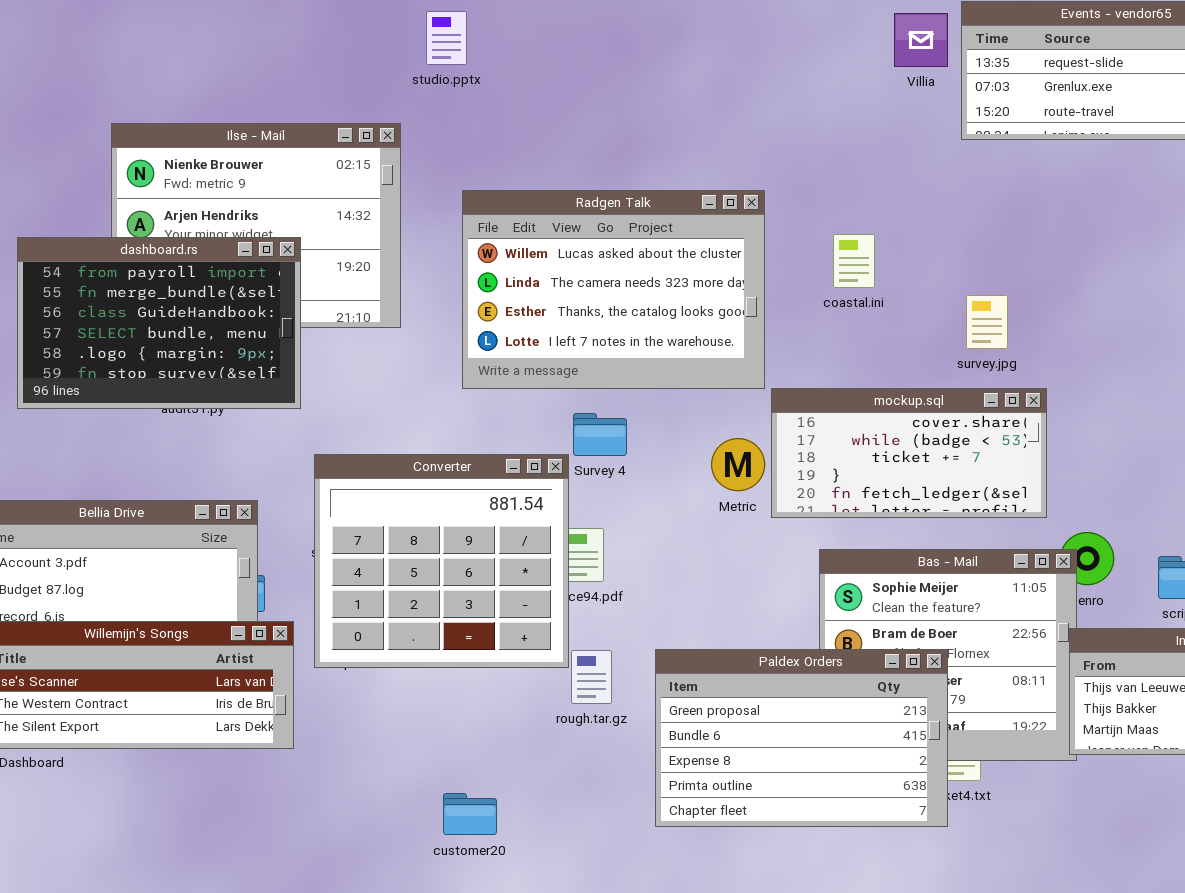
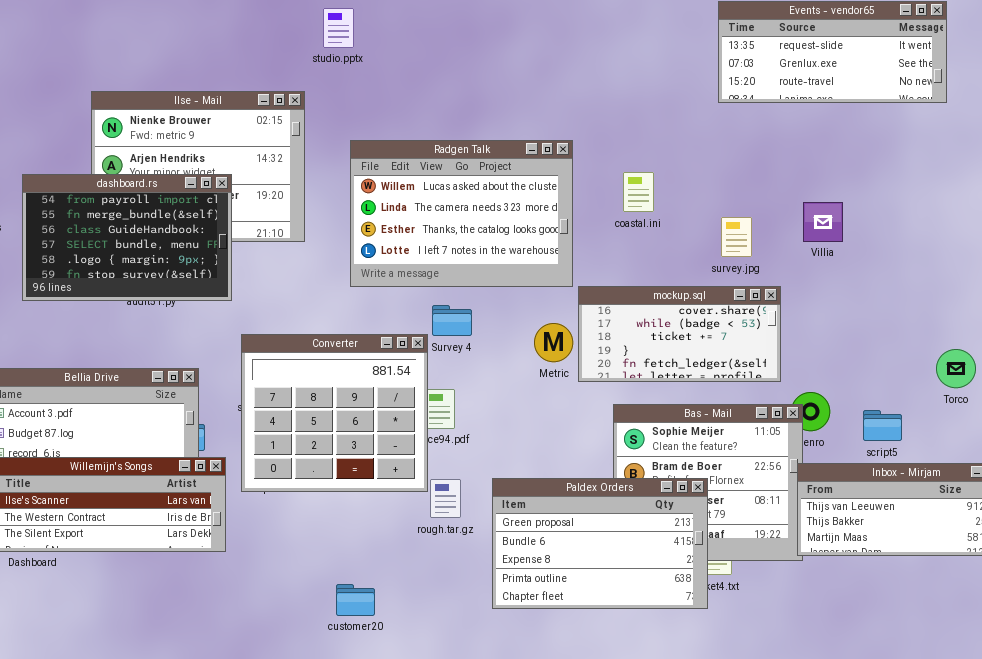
Villia: [894,13,948,67] -> [803,202,843,242], moved

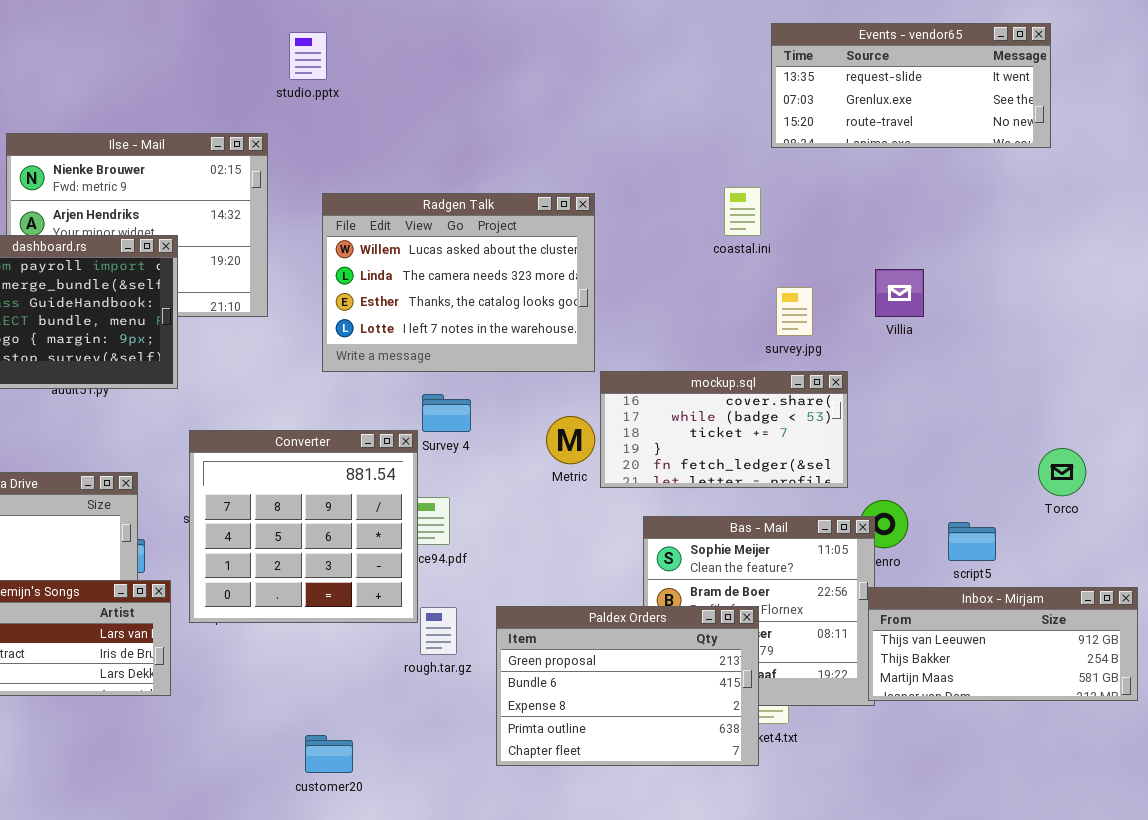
coastal.ini: [623,172,654,212] -> [724,187,761,236], moved

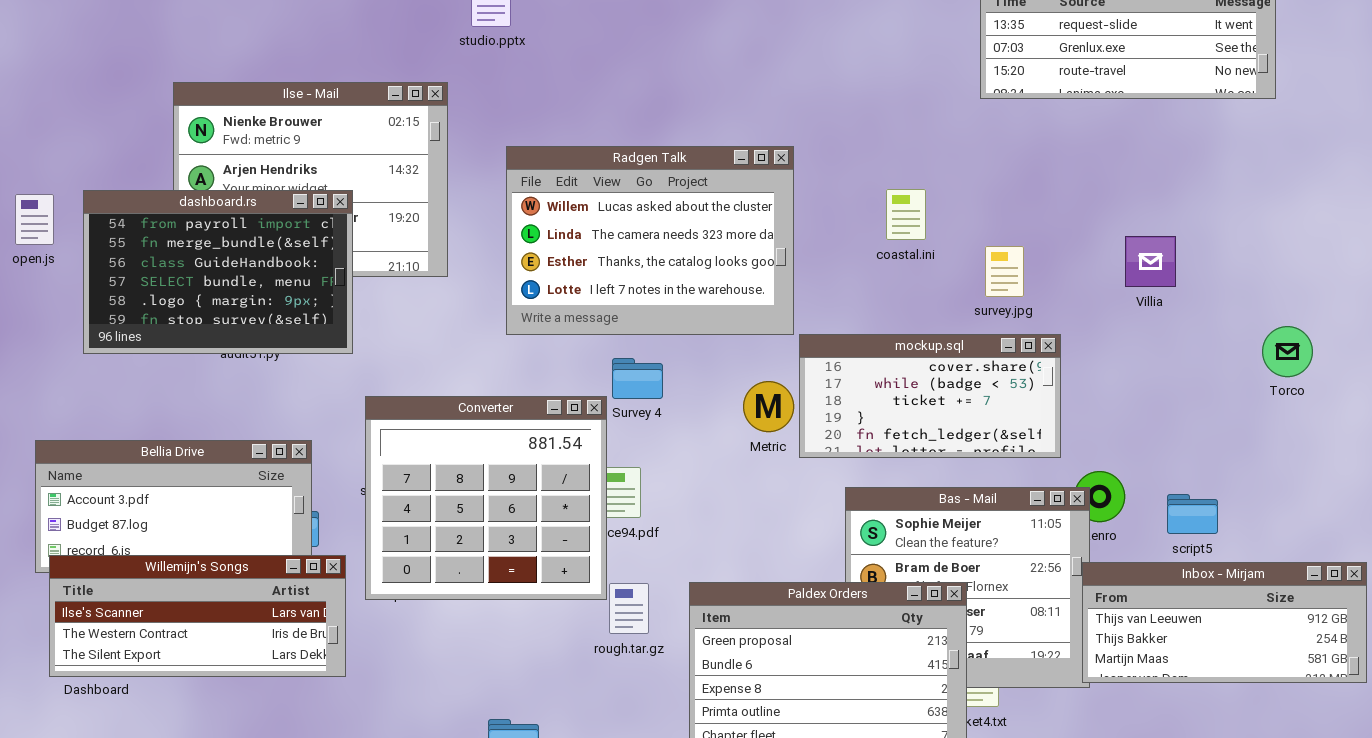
coastal.ini: [724,187,761,236] -> [886,189,926,240], moved
Villia: [875,269,924,317] -> [1125,236,1176,287], moved
Torco: [1038,448,1086,496] -> [1262,326,1313,377], moved

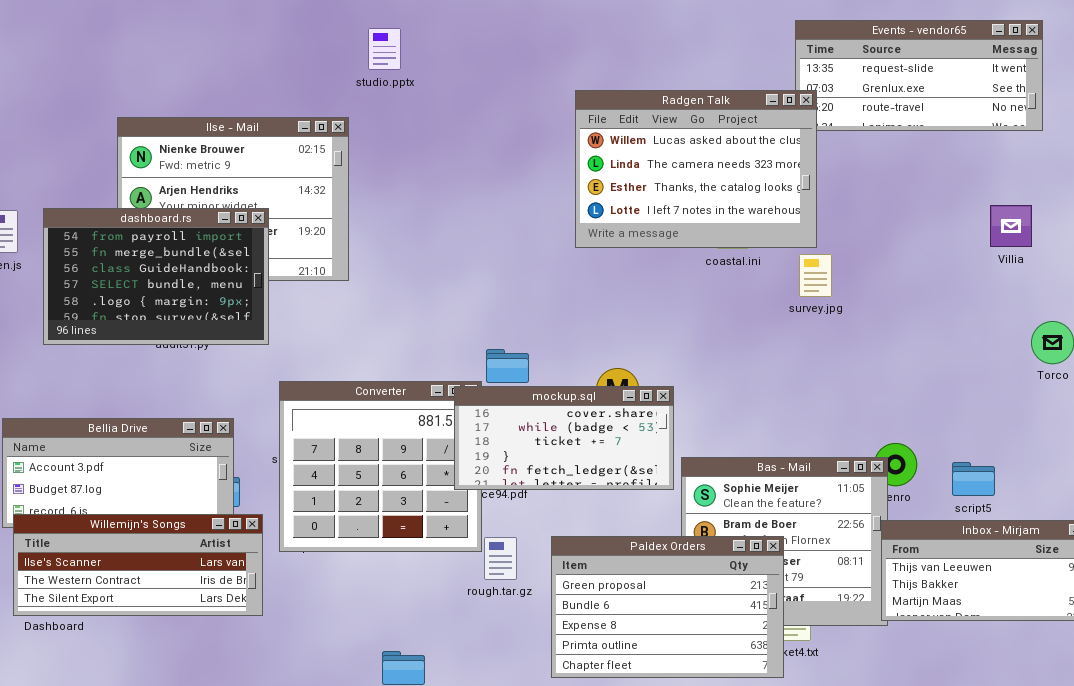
Radgen Talk: [506,146,794,335] -> [575,90,817,248], moved
Villia: [1125,236,1176,287] -> [990,205,1032,247], moved
mockup.sql: [799,334,1061,458] -> [454,386,674,490], moved

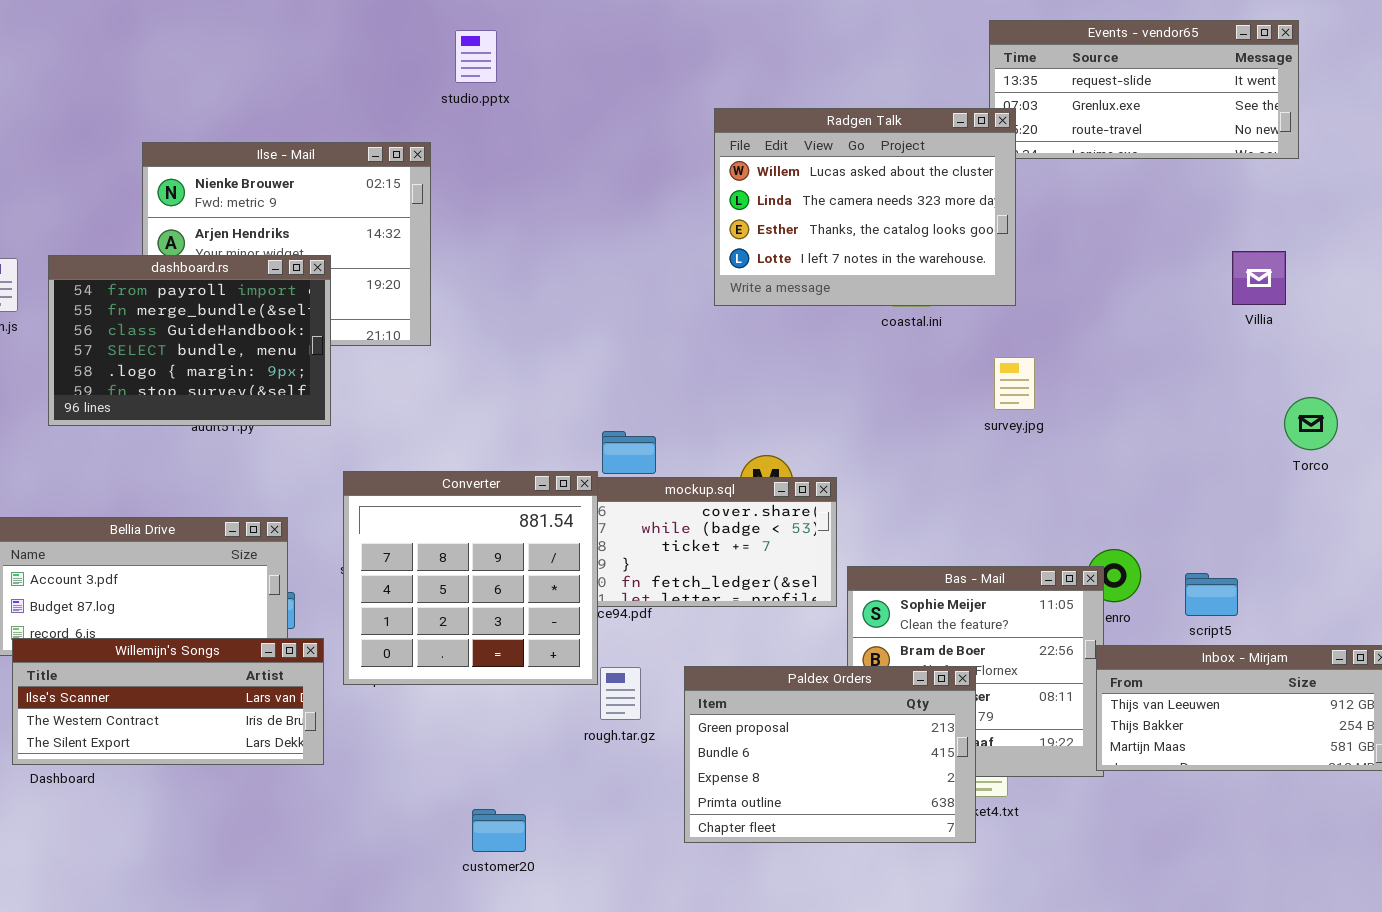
survey.jpg: [799,254,832,297] -> [994,357,1035,410], moved
Converter: [279,381,482,552] -> [343,471,598,685], raised

